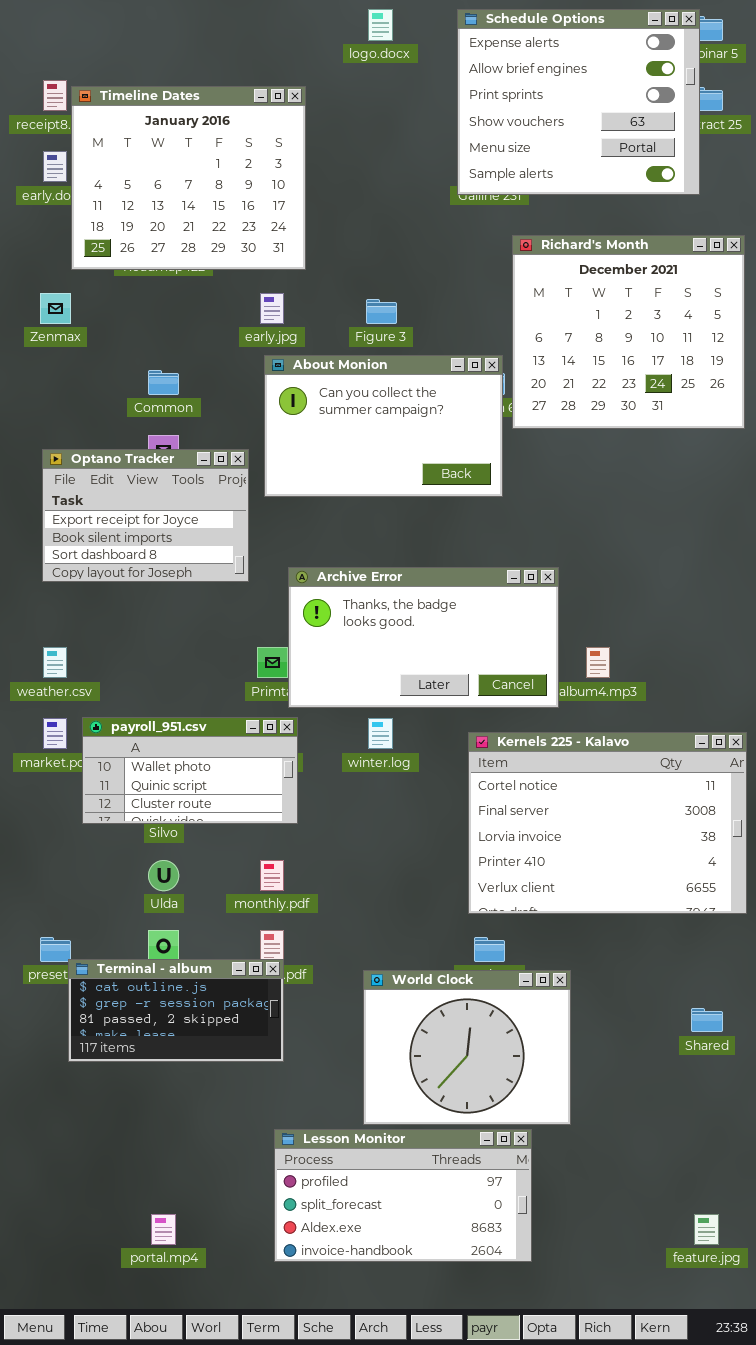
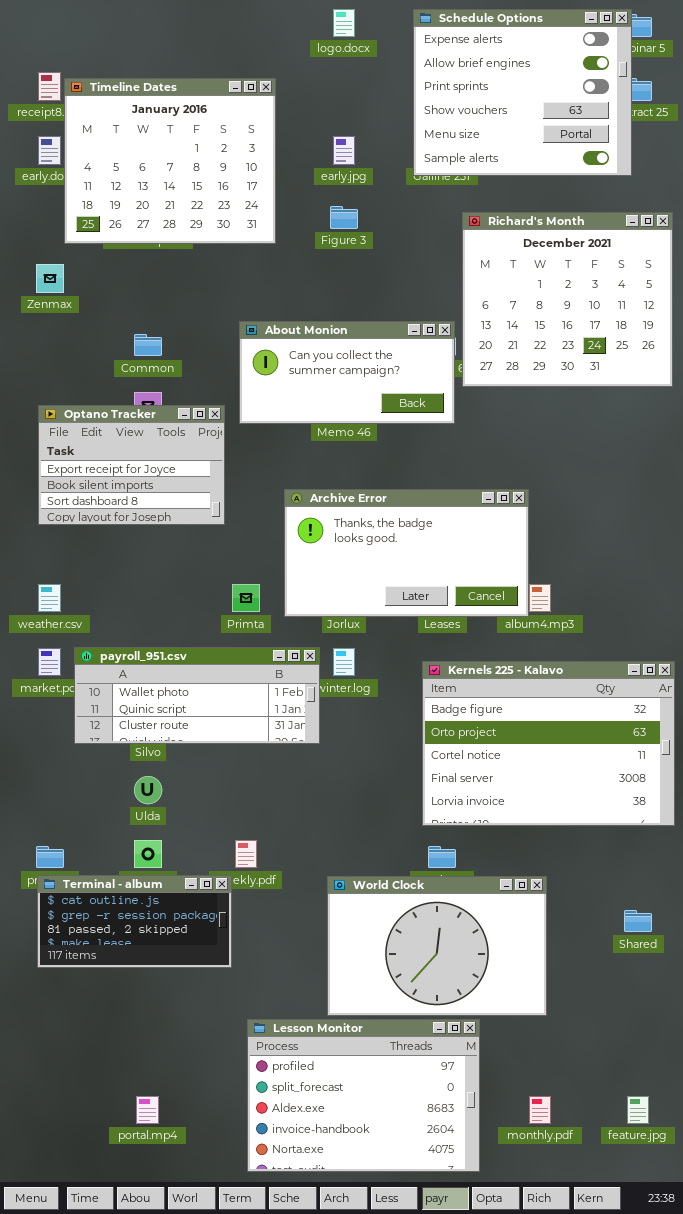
early.jpg: [260,293,284,324] -> [333,136,355,165], moved
Figure 3: [366,299,397,324] -> [330,206,358,229], moved
About Monion: [264,355,503,497] -> [239,321,455,424], resized
Archive Error: [288,567,559,708] -> [284,489,529,617], moved
payroll_951.csv: [82,717,298,824] -> [74,647,320,744], resized
Kernels 225 - Kalavo: [468,732,747,914] -> [422,661,675,826], scrolled up 2 rows
monthly.pdf: [260,860,284,891] -> [529,1096,551,1124], moved
Terminal - album: [68,959,284,1062] -> [37,875,232,968], moved
World Clock: [363,970,571,1125] -> [327,876,547,1016], resized
Lesson Monitor: [274,1129,532,1262] -> [247,1019,480,1172], resized

